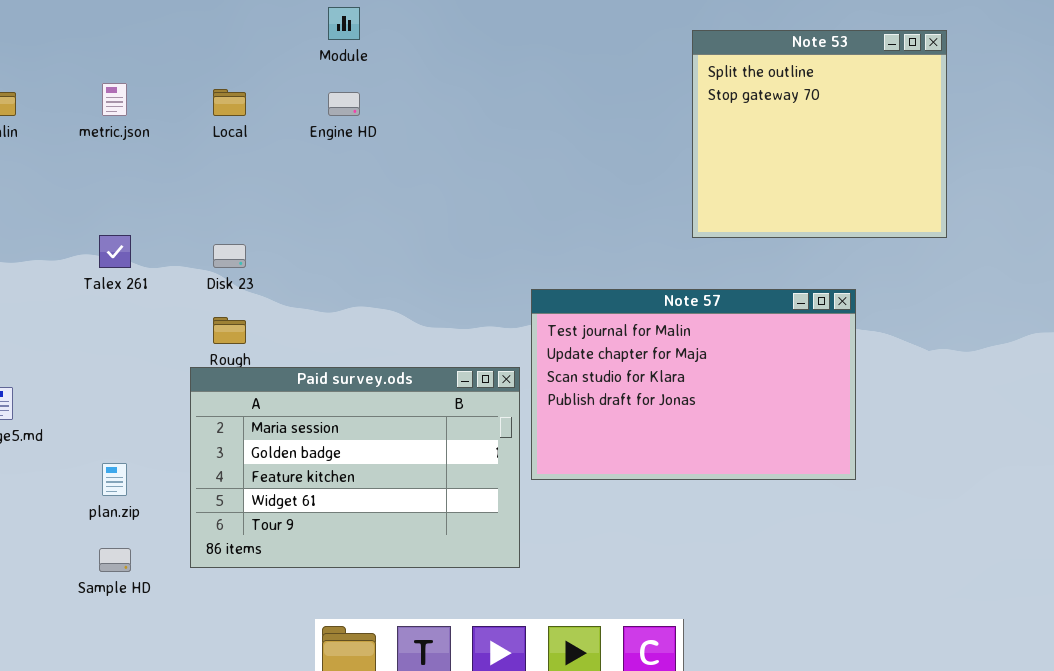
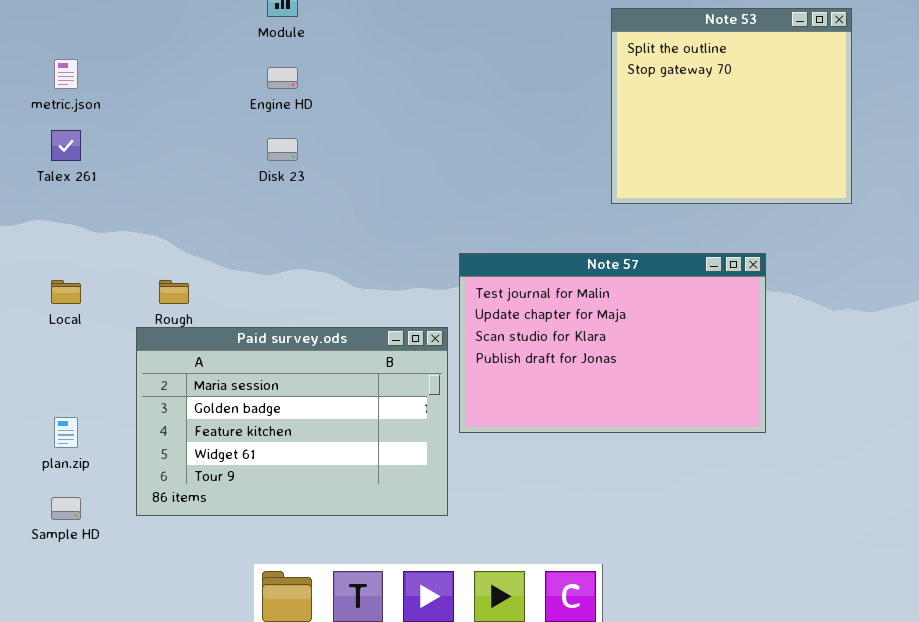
Local: [213,89,246,116] -> [51,280,81,304], moved
Talex 261: [99,235,131,268] -> [51,130,81,161], moved
Disk 23: [213,244,246,268] -> [267,138,298,161], moved

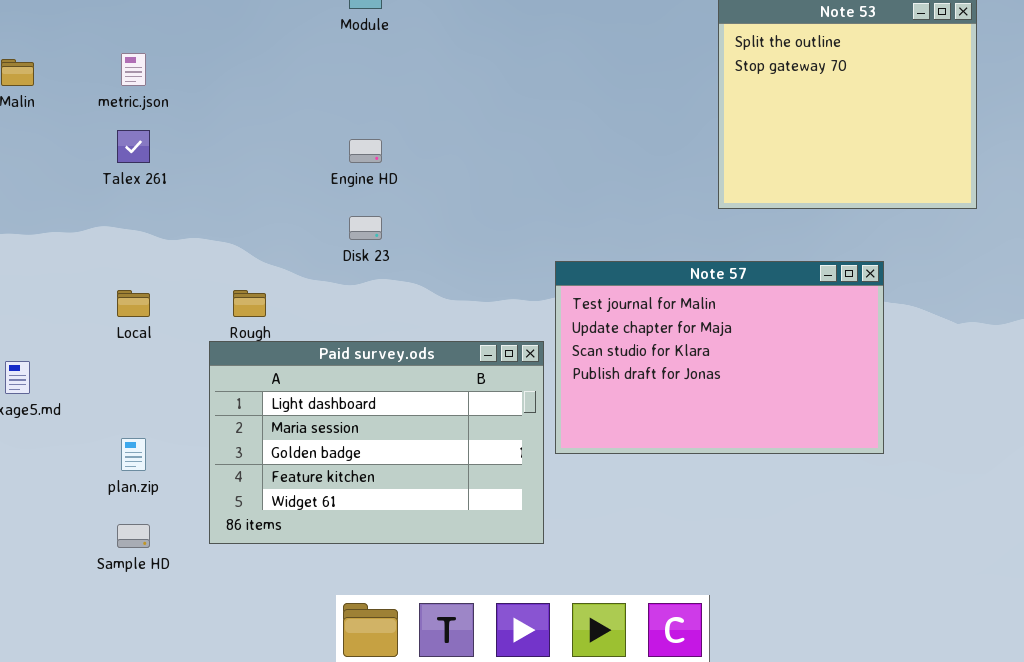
Engine HD: [267,67,298,89] -> [349,139,382,163], moved
Disk 23: [267,138,298,161] -> [349,216,382,240], moved
Paid survey.ods: [136,327,448,516] -> [209,341,544,544], scrolled up 1 row

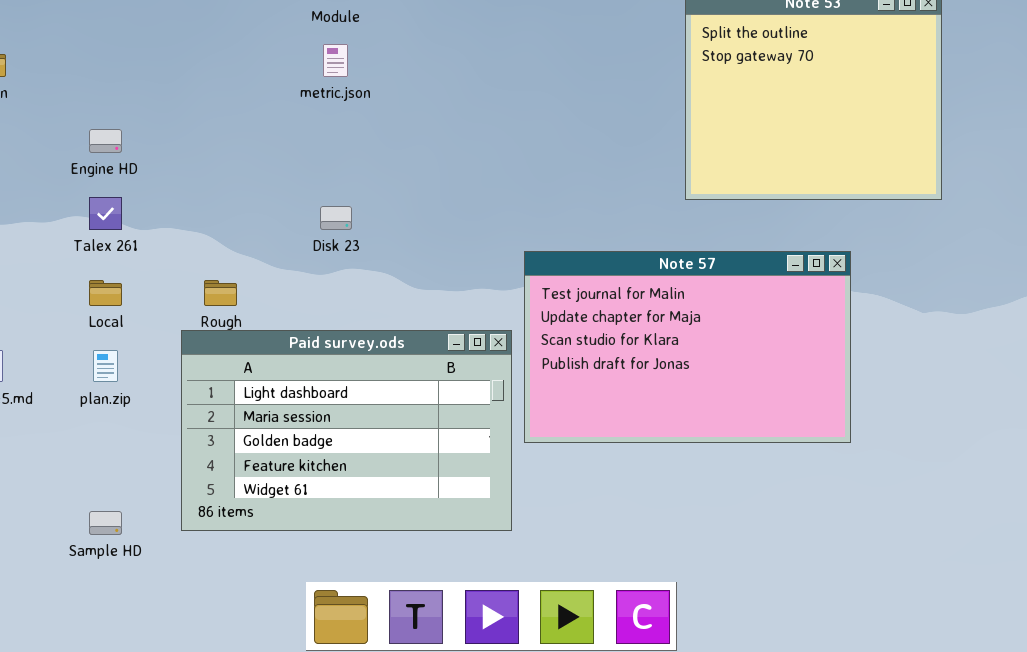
metric.json: [121,53,146,86] -> [323,44,348,77], moved
Talex 261: [117,130,150,163] -> [89,197,122,230], moved
Engine HD: [349,139,382,163] -> [89,129,122,153], moved
plan.zip: [121,438,146,471] -> [93,350,118,382], moved

